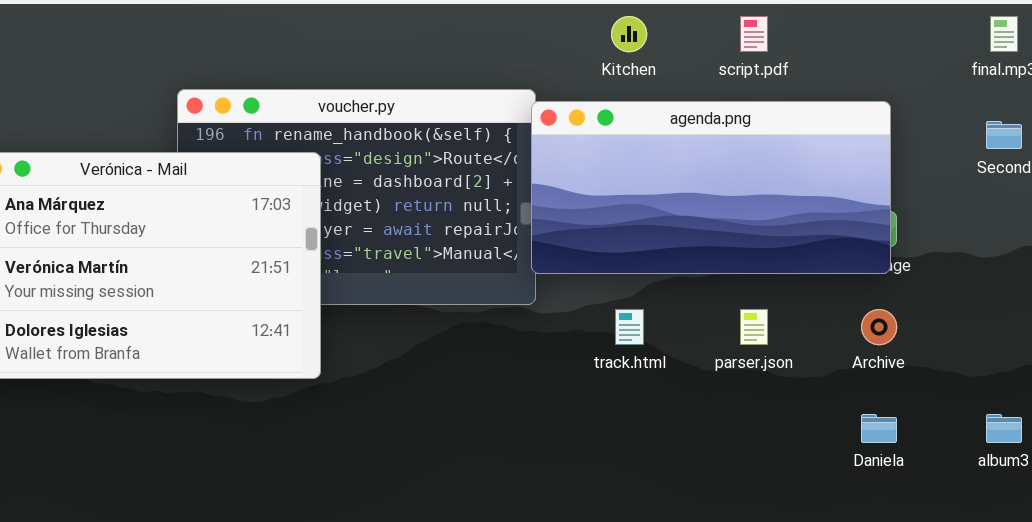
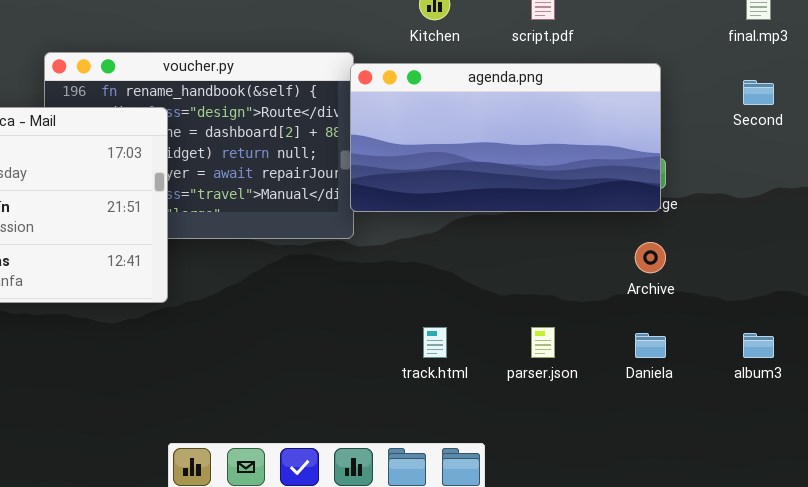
track.html: [615,309,644,345] -> [423,327,447,358], moved
parser.json: [740,309,768,345] -> [531,327,555,358], moved

